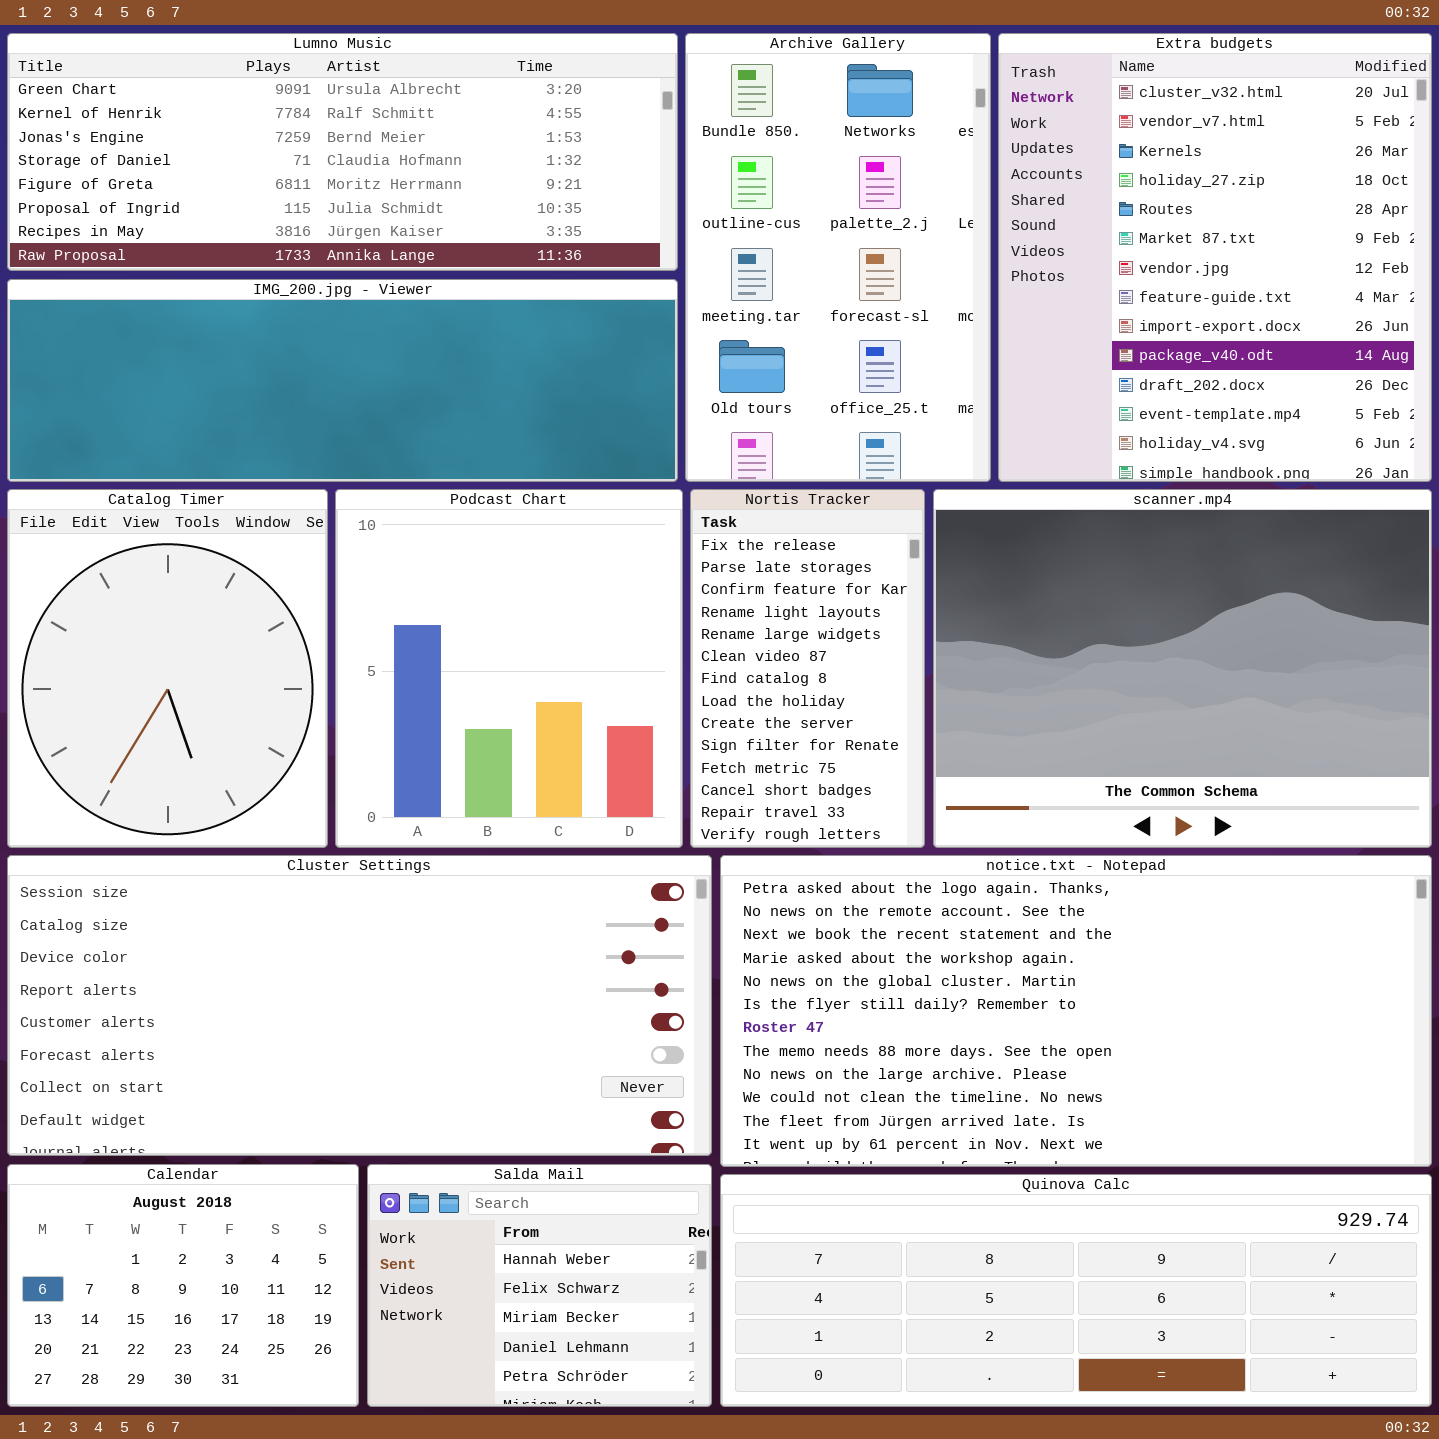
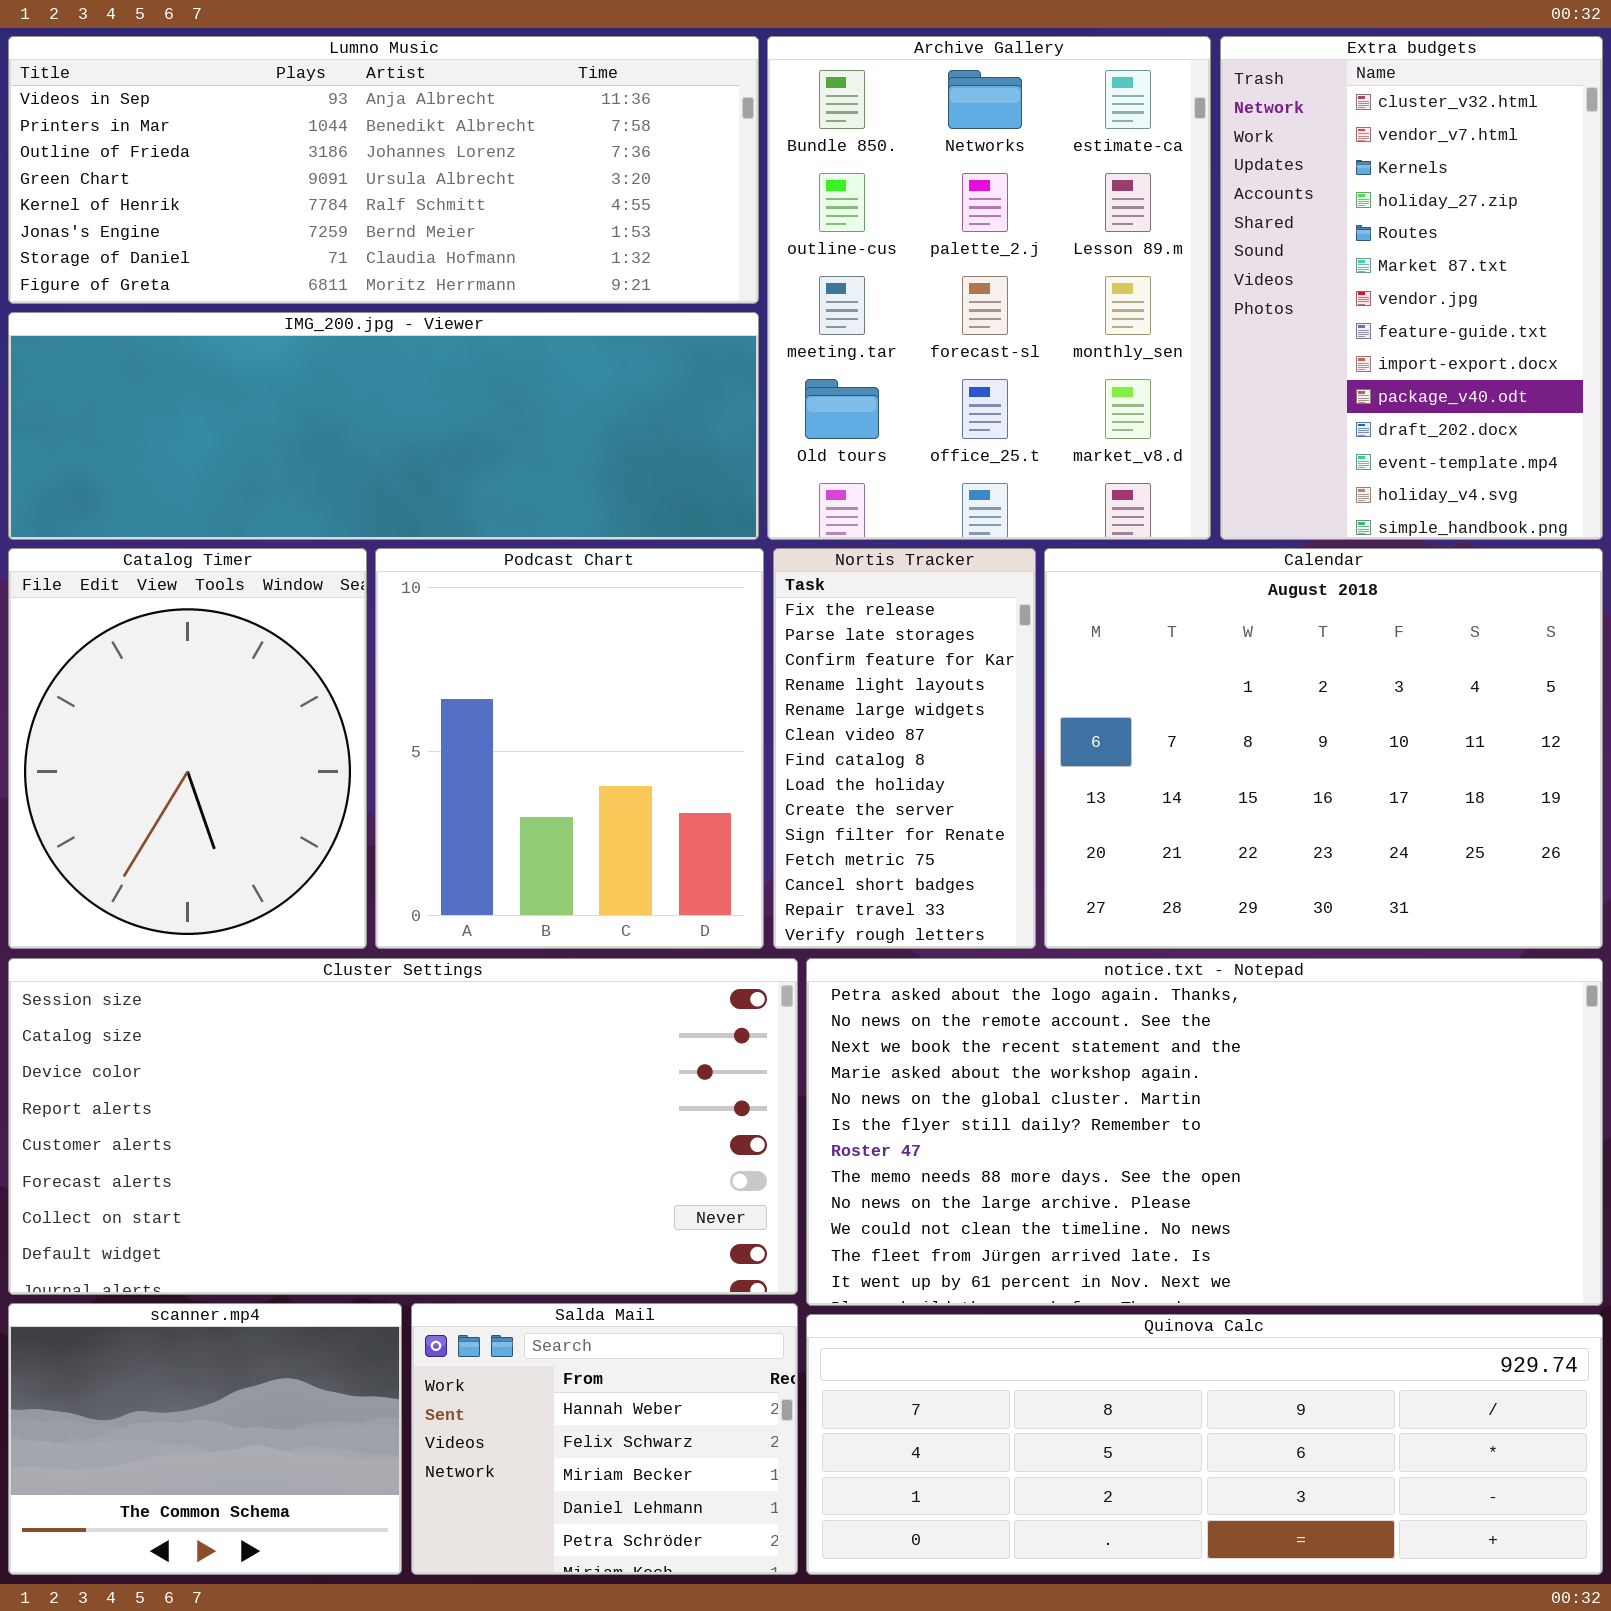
Lumno Music: [7,33,678,271] -> [8,36,759,304], scrolled up 3 rows
Archive Gallery: [685,33,991,482] -> [767,36,1211,540], resized
Extra budgets: [998,33,1432,482] -> [1220,36,1603,540], resized
scanner.mp4: [933,489,1432,848] -> [8,1303,402,1575], moved, resized
Calendar: [7,1164,359,1407] -> [1044,548,1603,949], moved, resized

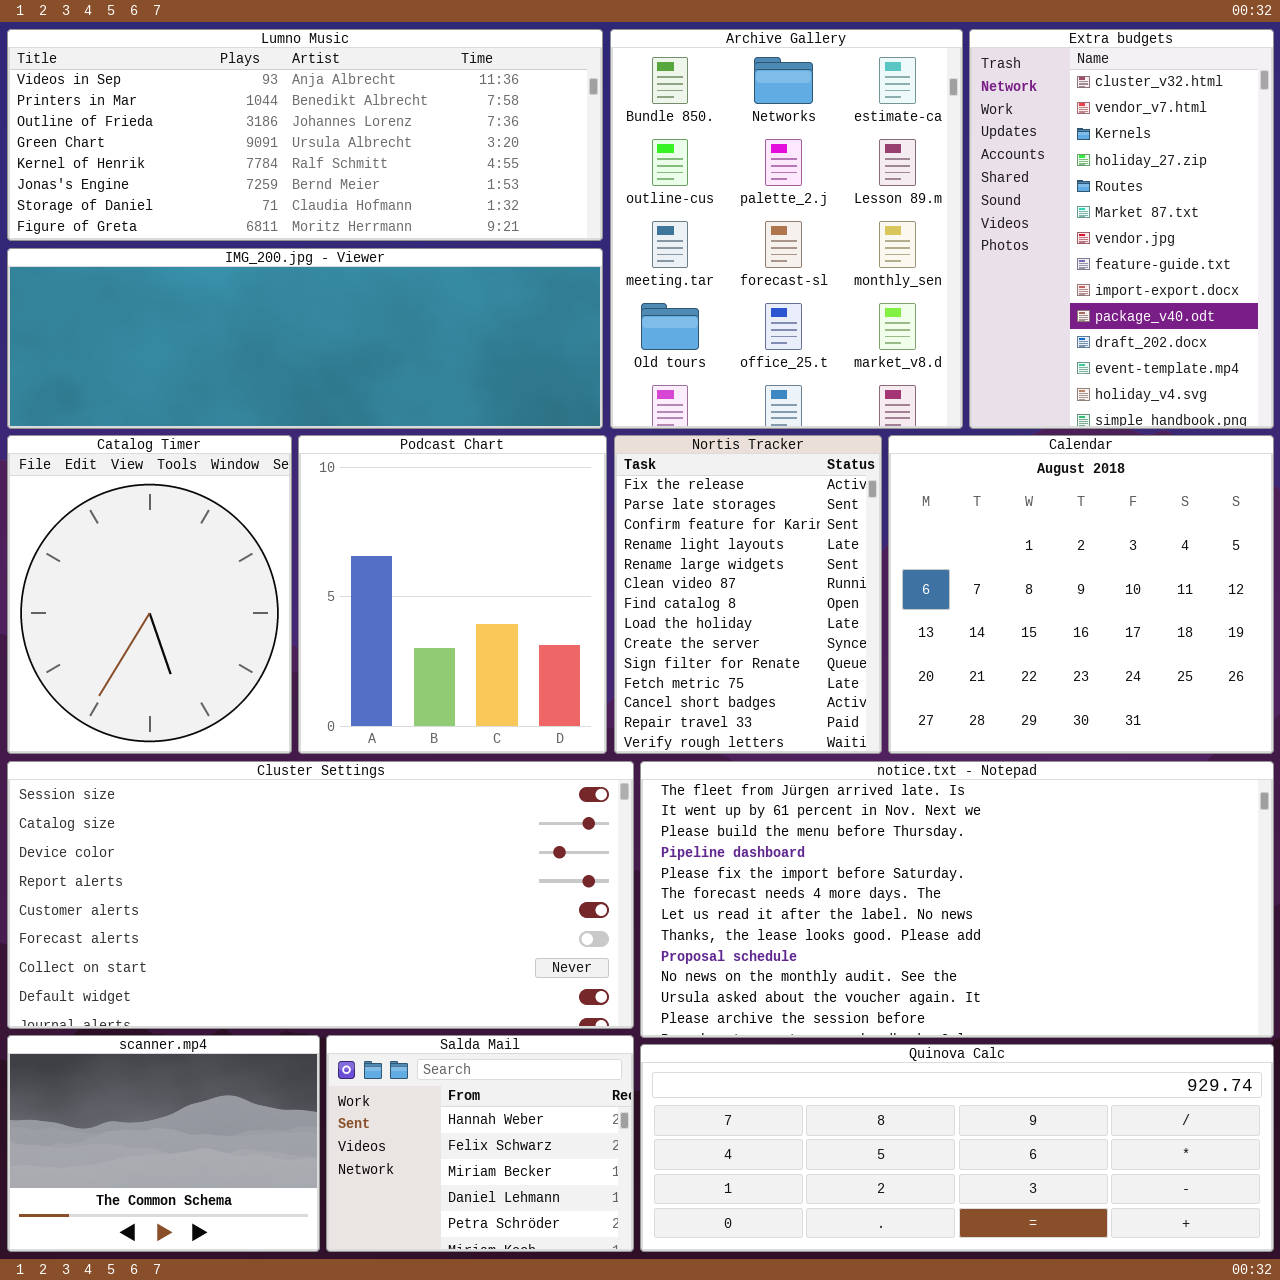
Nortis Tracker: [773,548,1036,949] -> [614,435,882,754], resized
Calendar: [1044,548,1603,949] -> [888,435,1274,754], resized
notice.txt - Notepad: [806,958,1603,1306] -> [640,761,1274,1038], scrolled down 10 rows

